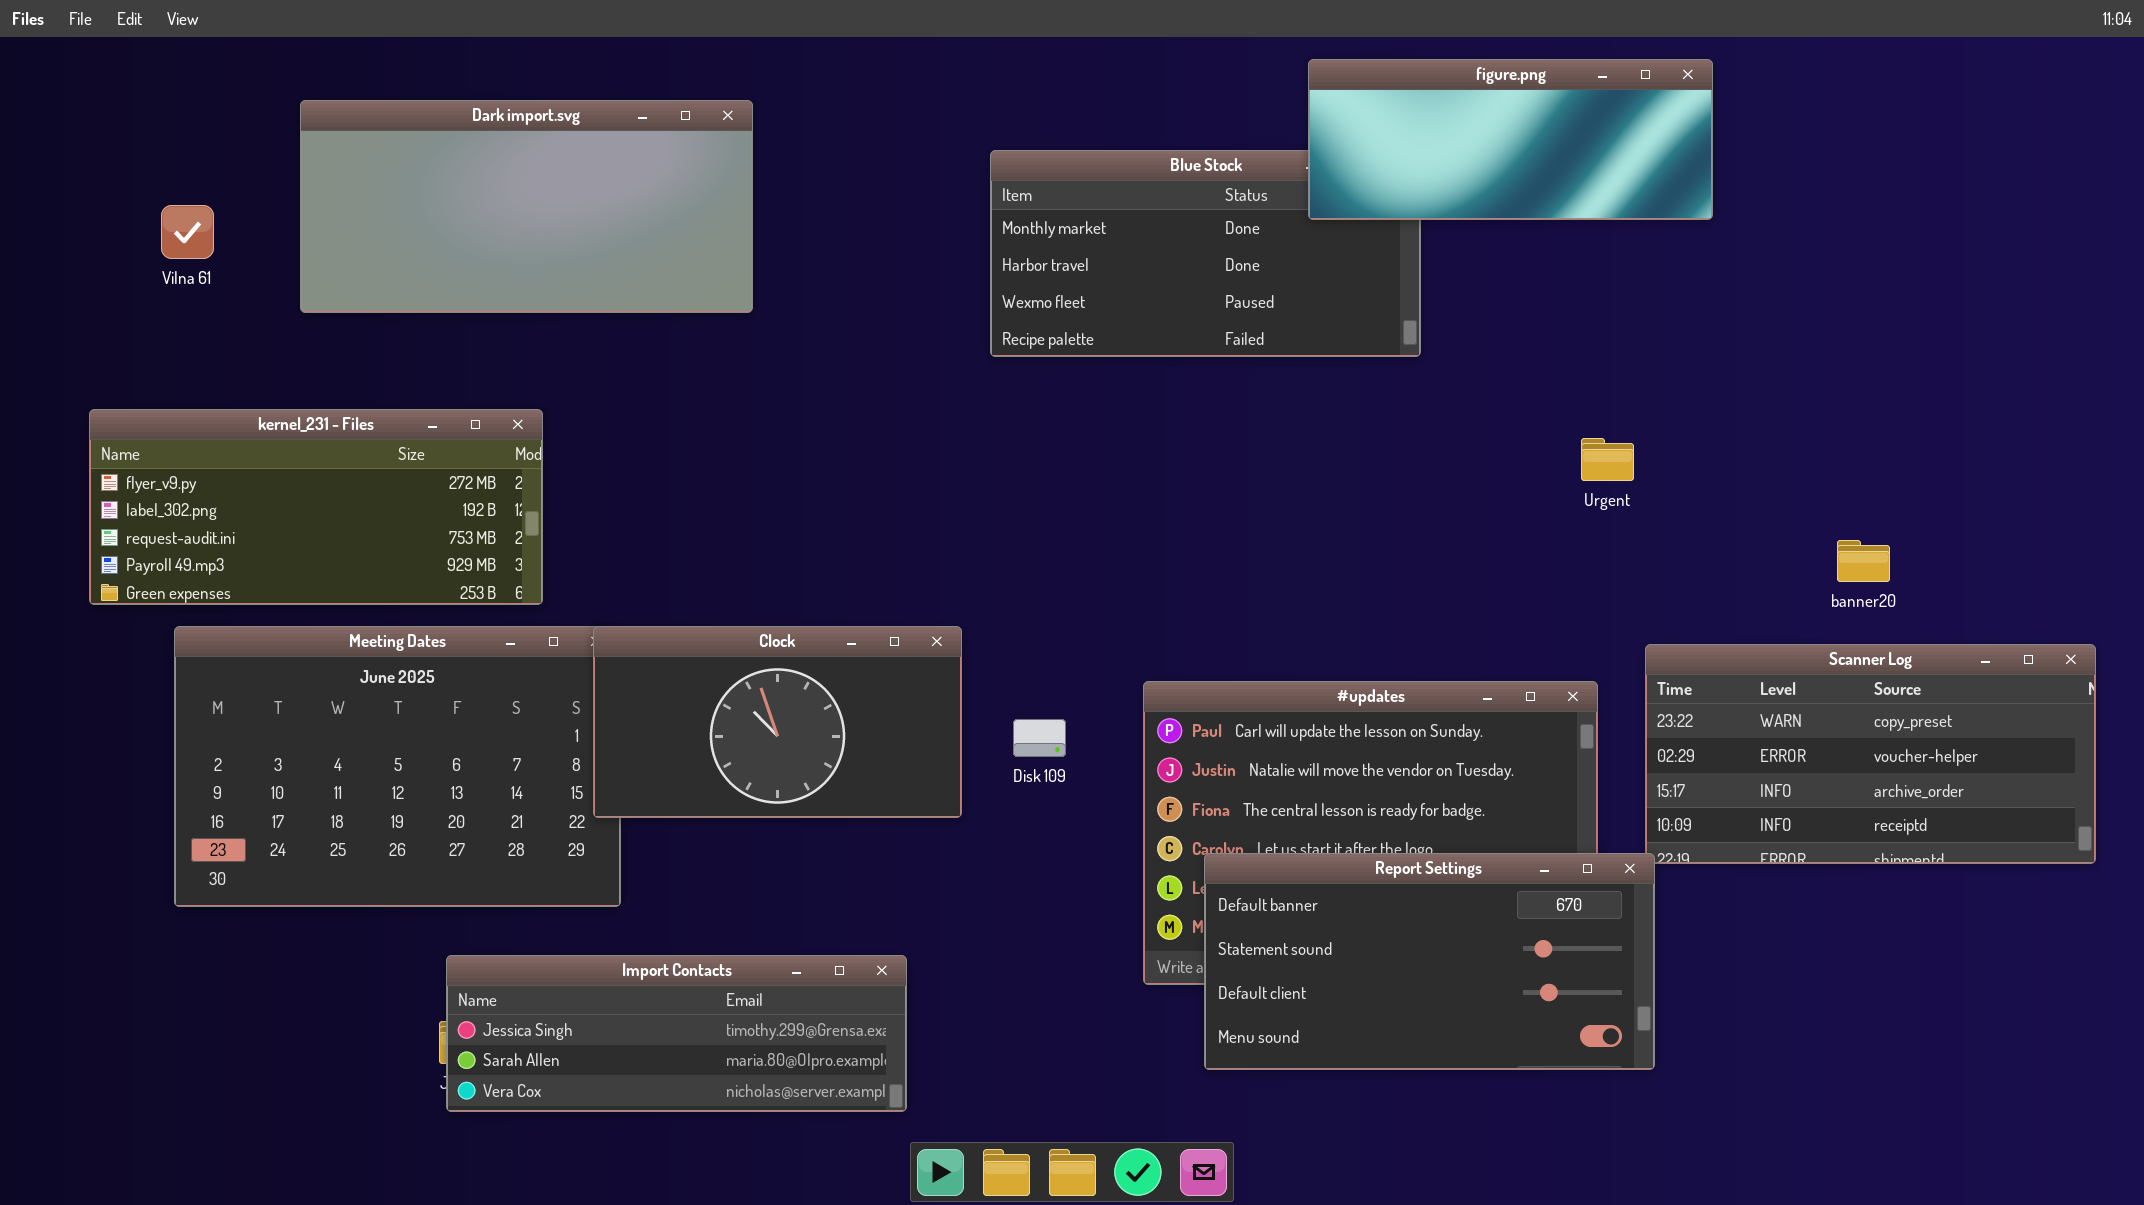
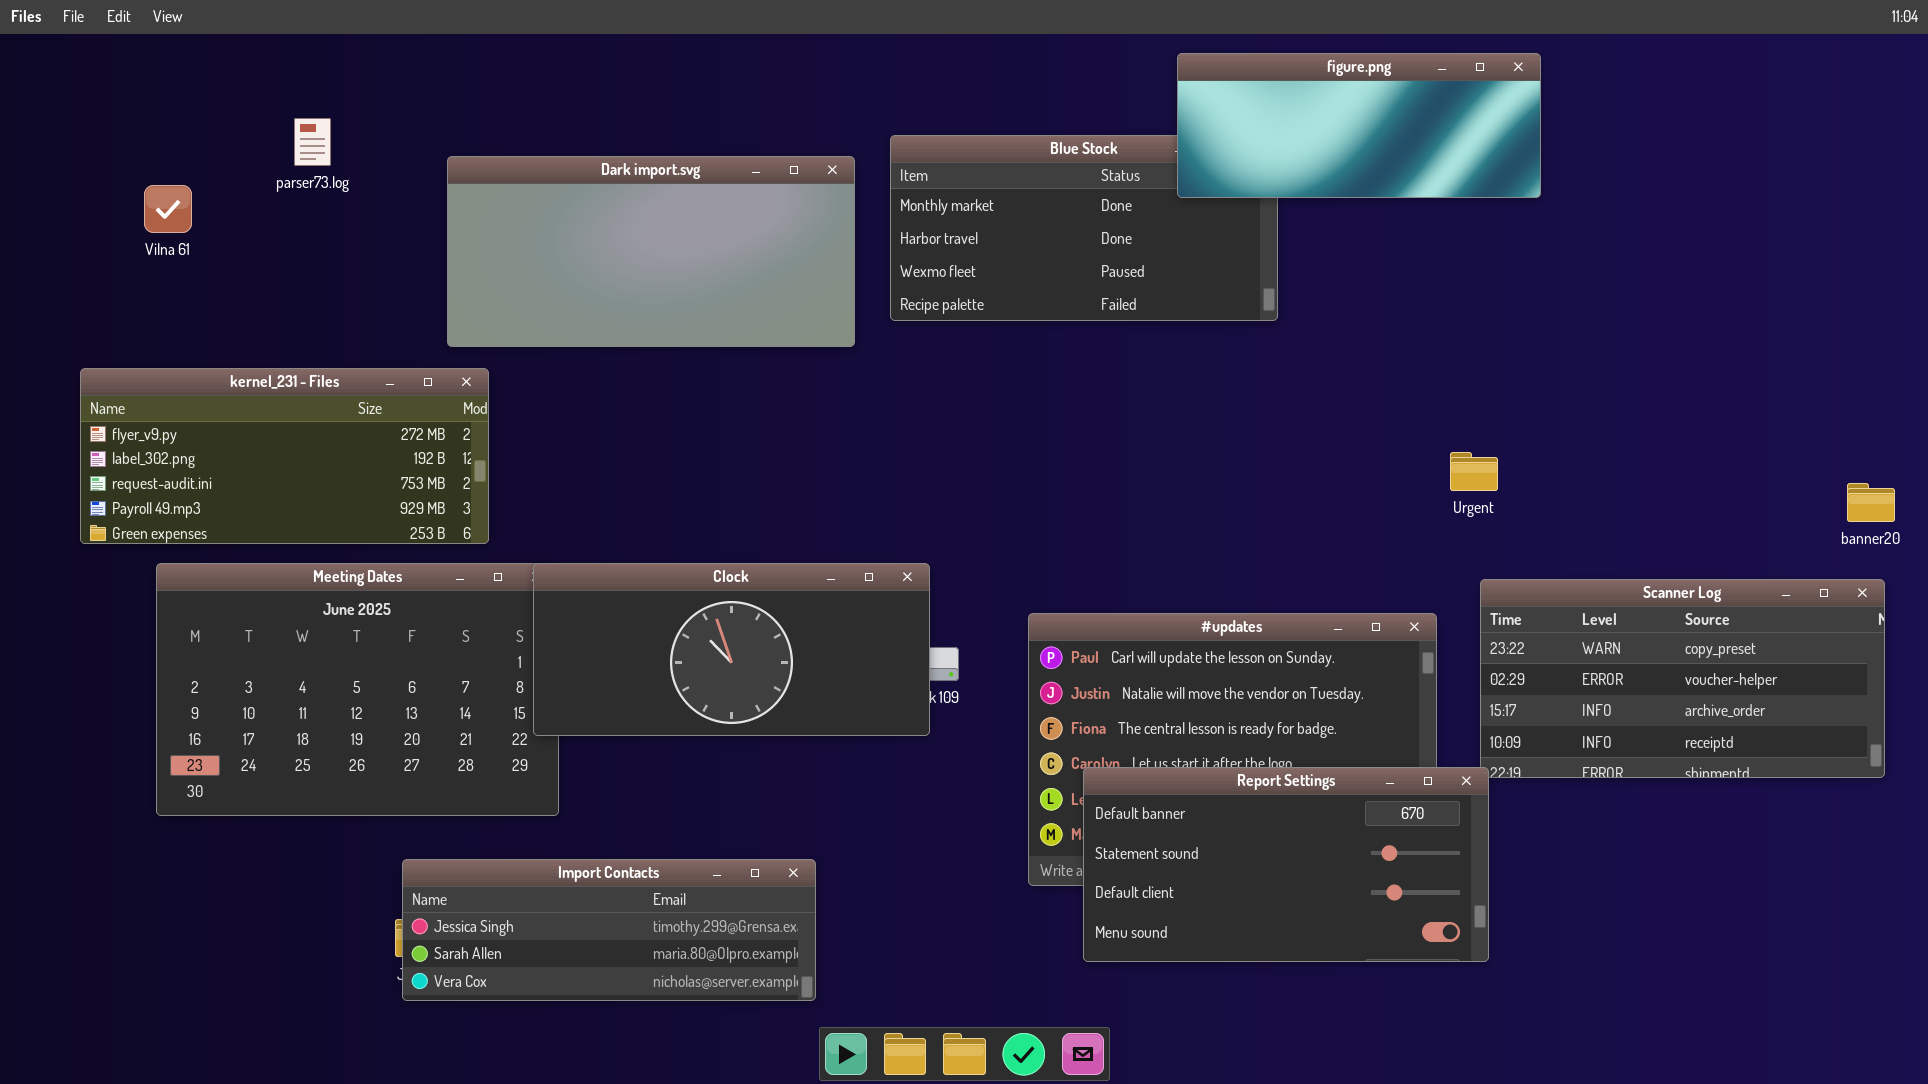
Dark import.svg: [300,100,753,313] -> [447,156,855,347], moved
Urgent: [1581,438,1634,481] -> [1450,452,1498,491], moved
banner20: [1837,540,1890,582] -> [1847,483,1895,522], moved
Clock: [593,626,962,818] -> [533,563,930,736], resized

